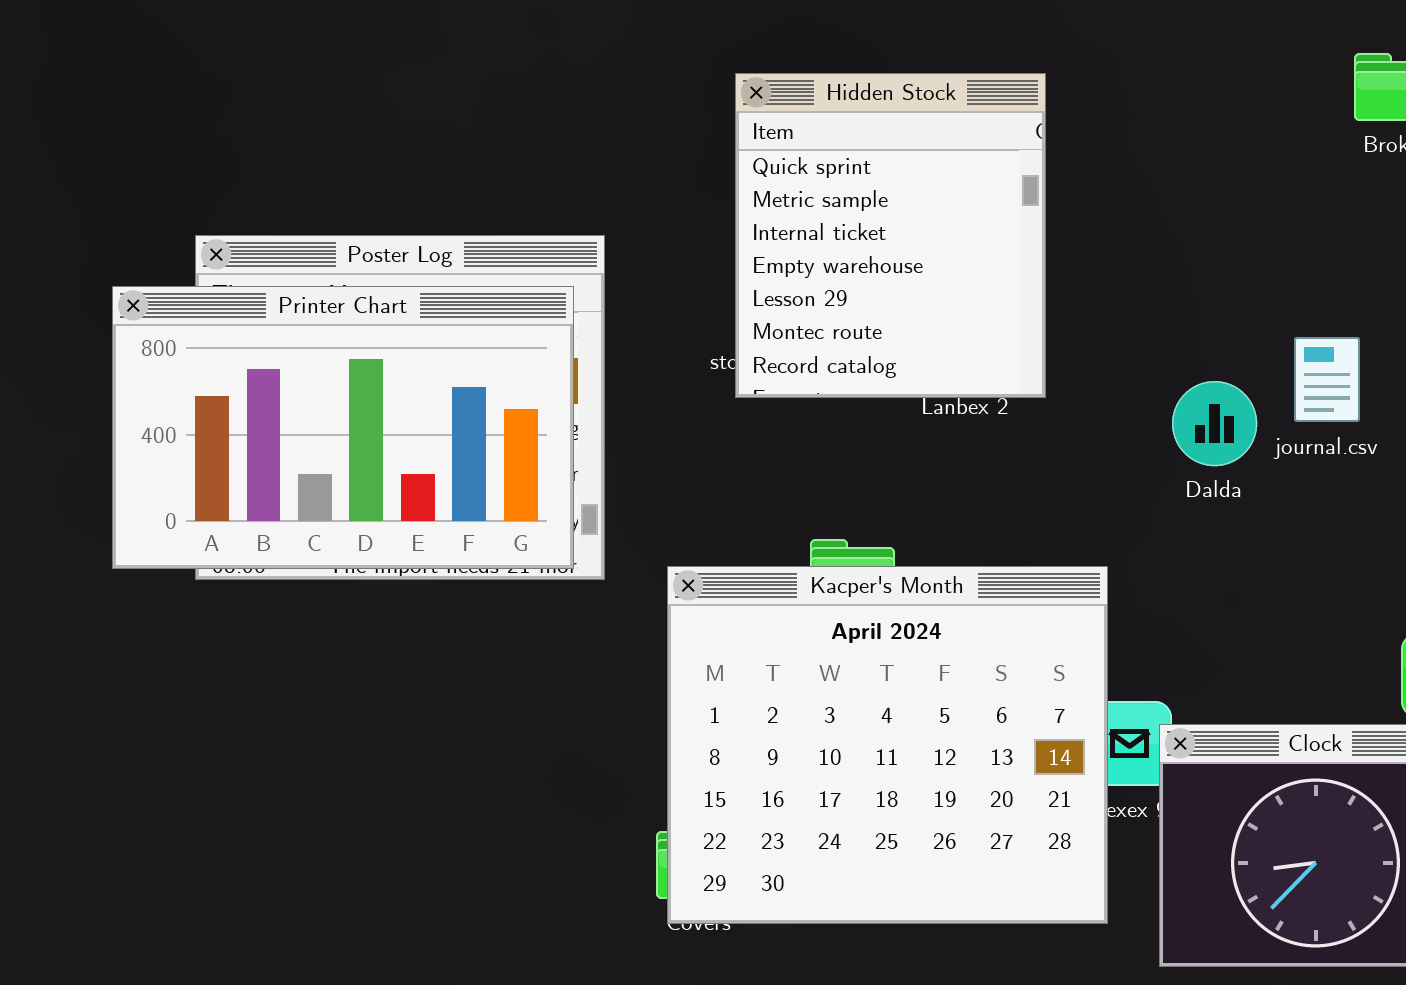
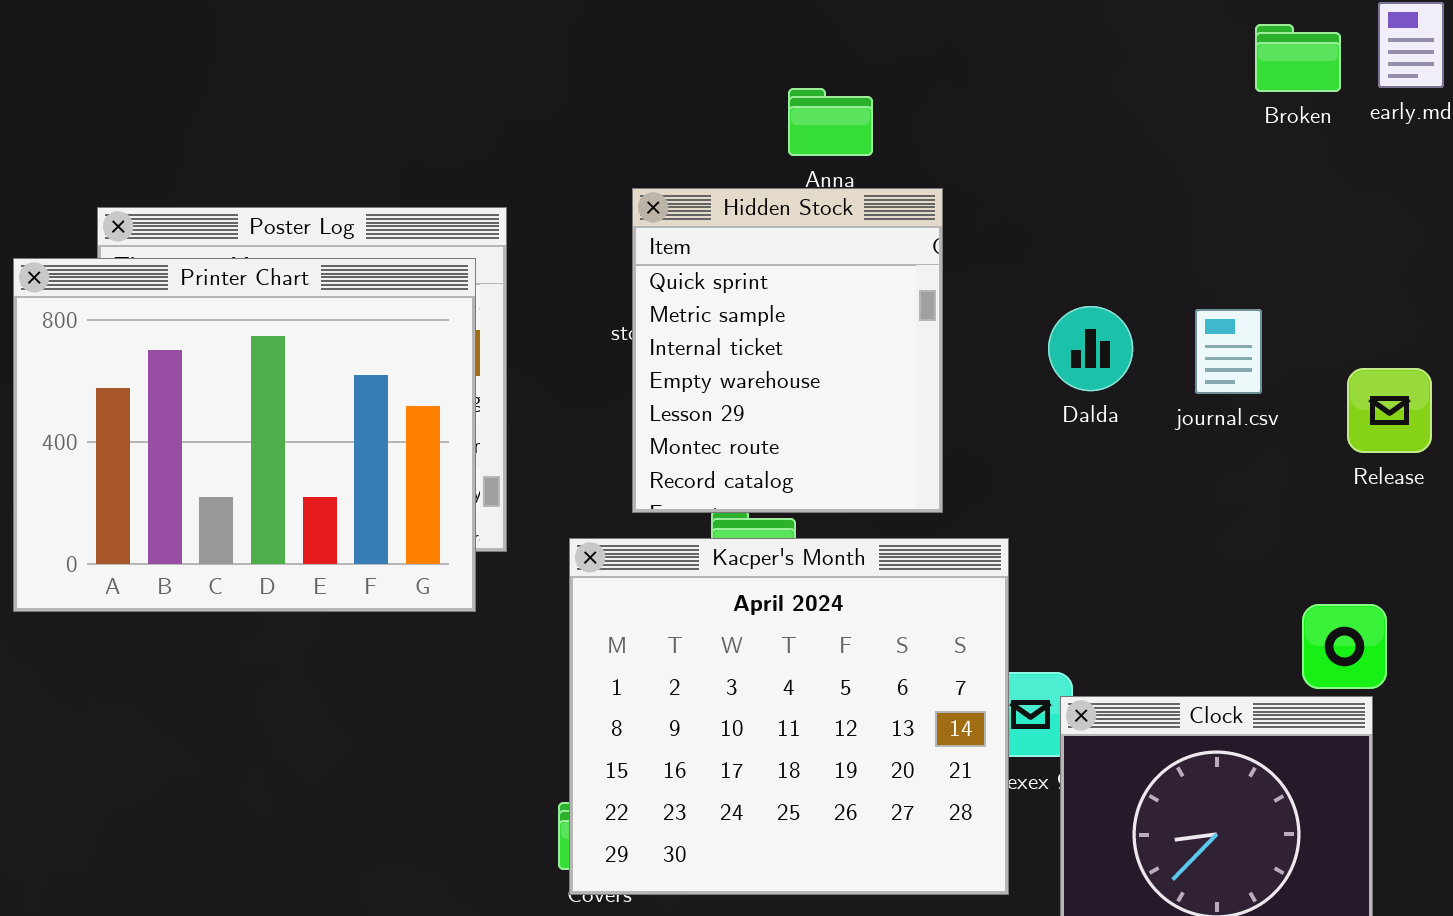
Hidden Stock: [735,73,1046,398] -> [632,188,943,513], moved
Printer Chart: [112,286,574,569] -> [13,258,476,612], resized
Dalda: [1172,381,1257,466] -> [1048,306,1133,391], moved

